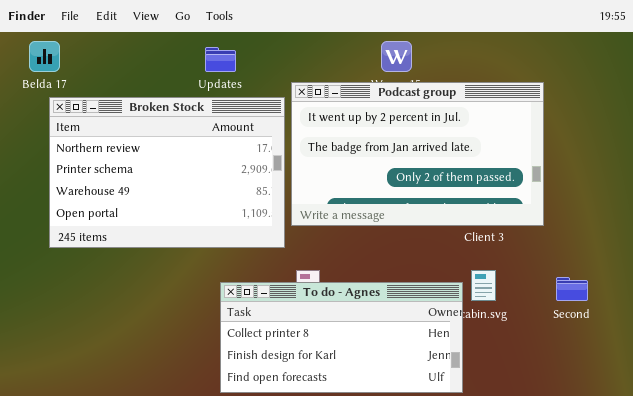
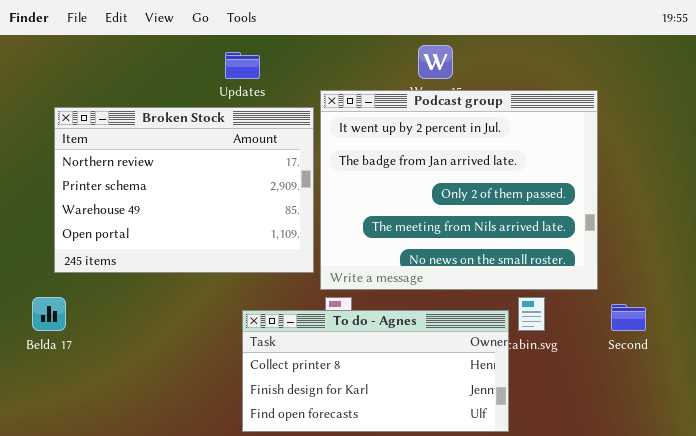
Belda 17: [29,41,60,72] -> [32,297,66,331], moved
Podcast group: [291,82,544,226] -> [320,90,598,290], resized

